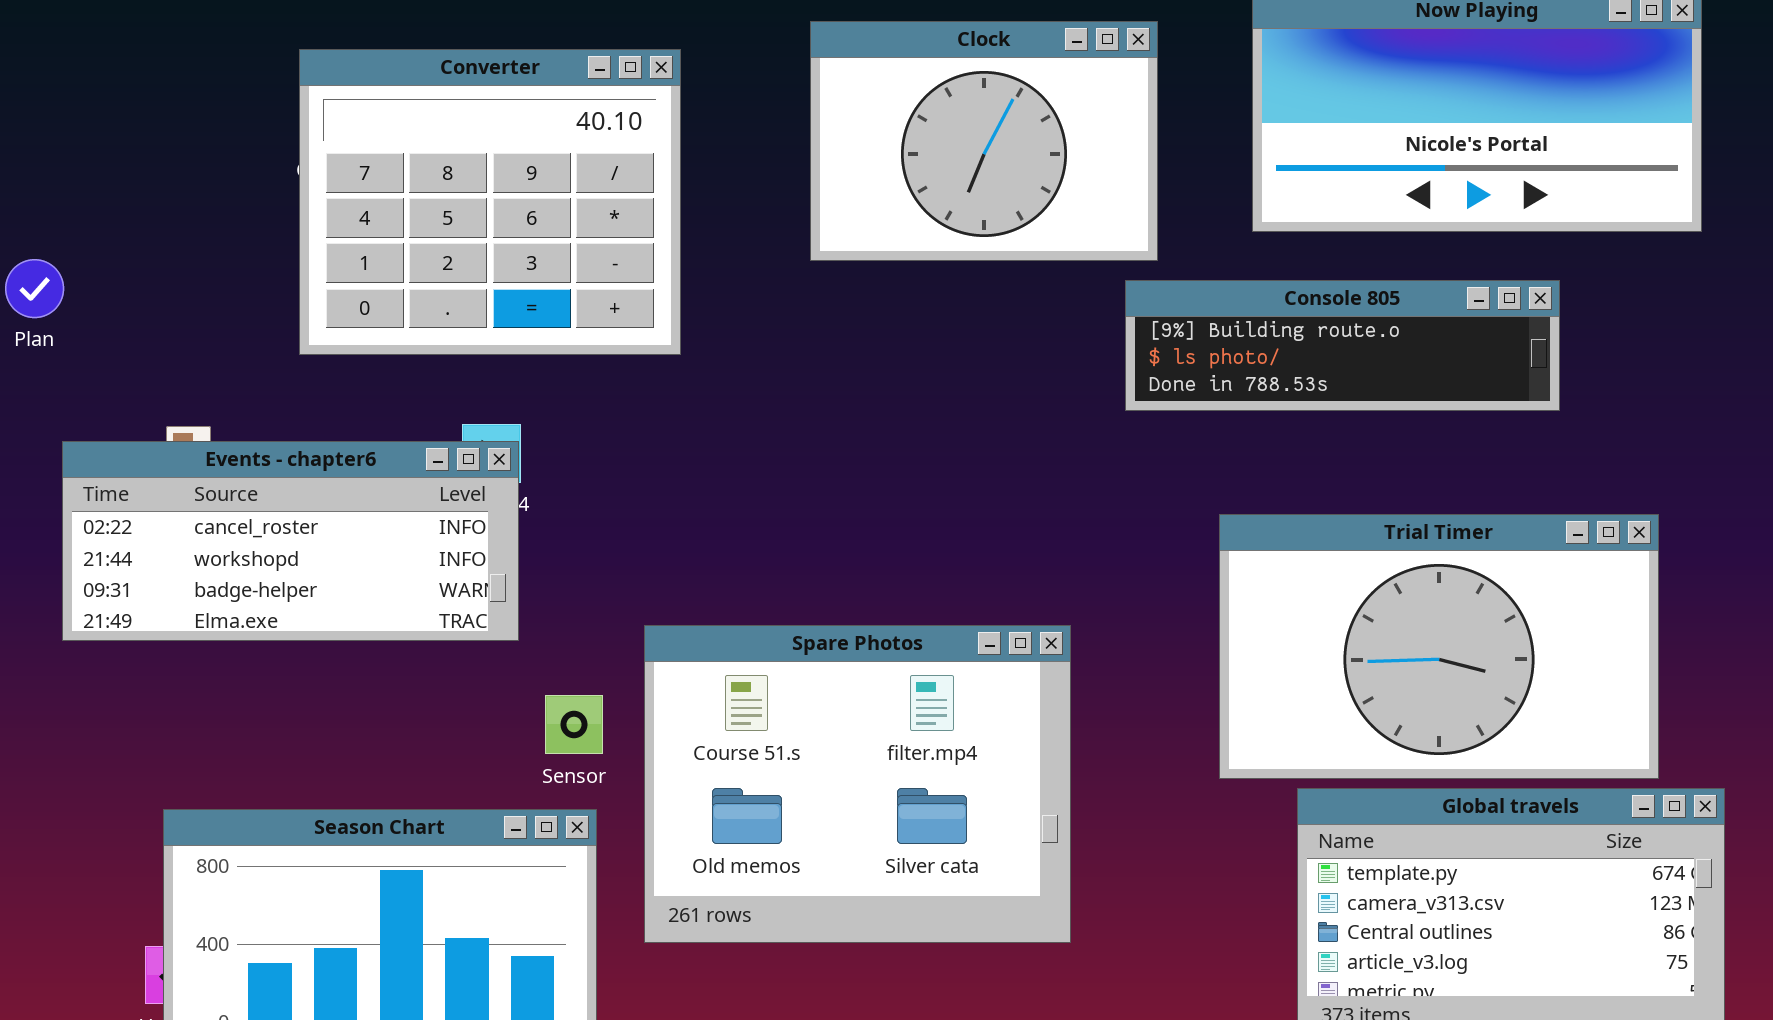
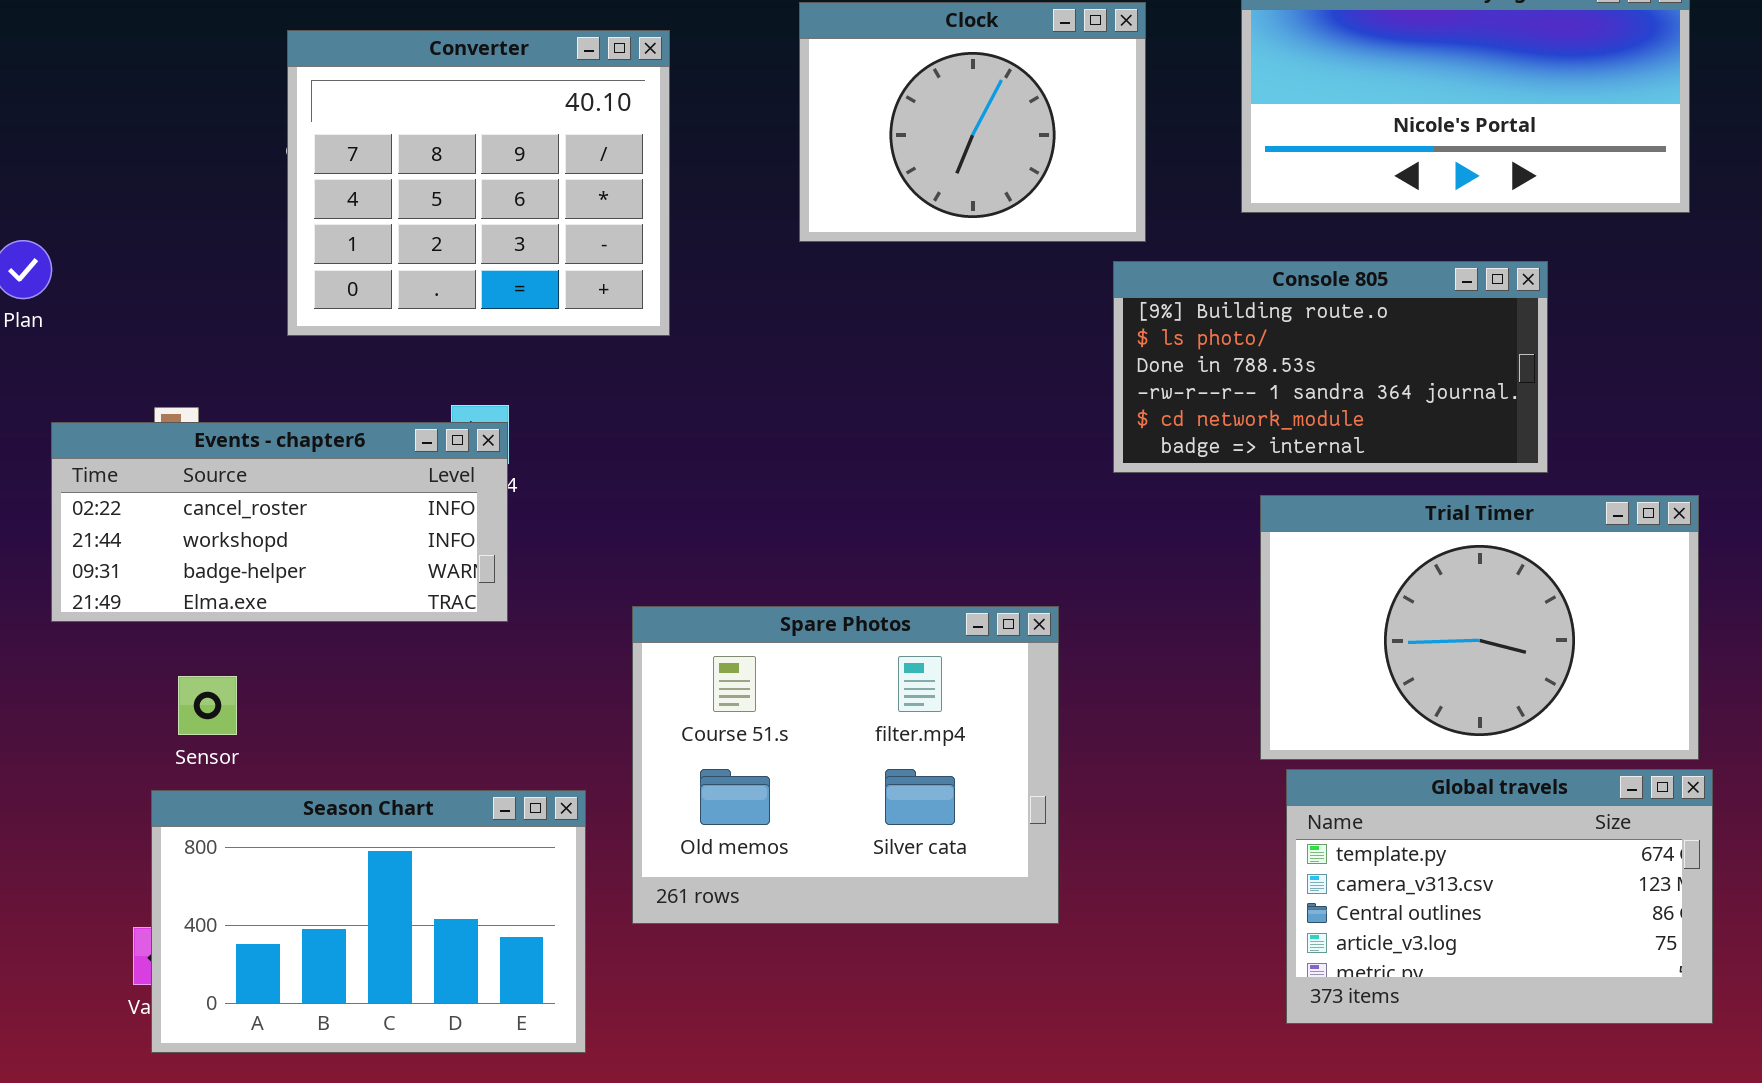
Console 805: [1125,280,1560,411] -> [1113,261,1548,473], resized
Trial Timer: [1219,514,1659,779] -> [1260,495,1699,760], moved
Sensor: [545,695,603,754] -> [178,676,237,735], moved

